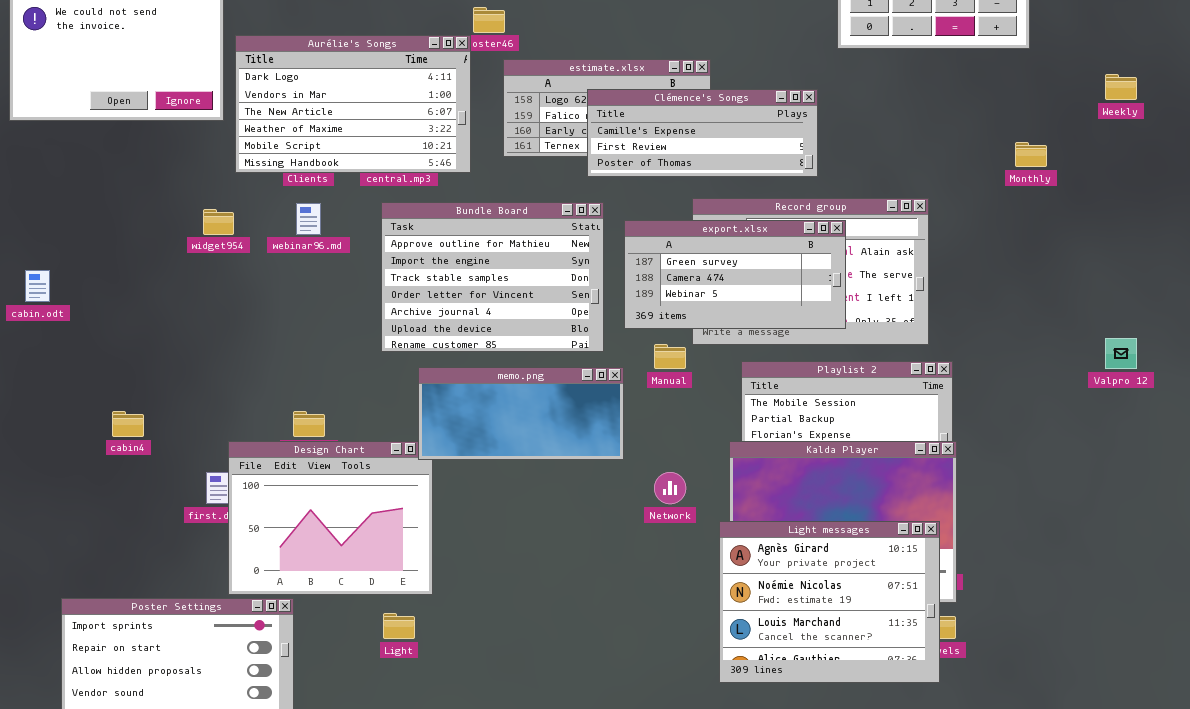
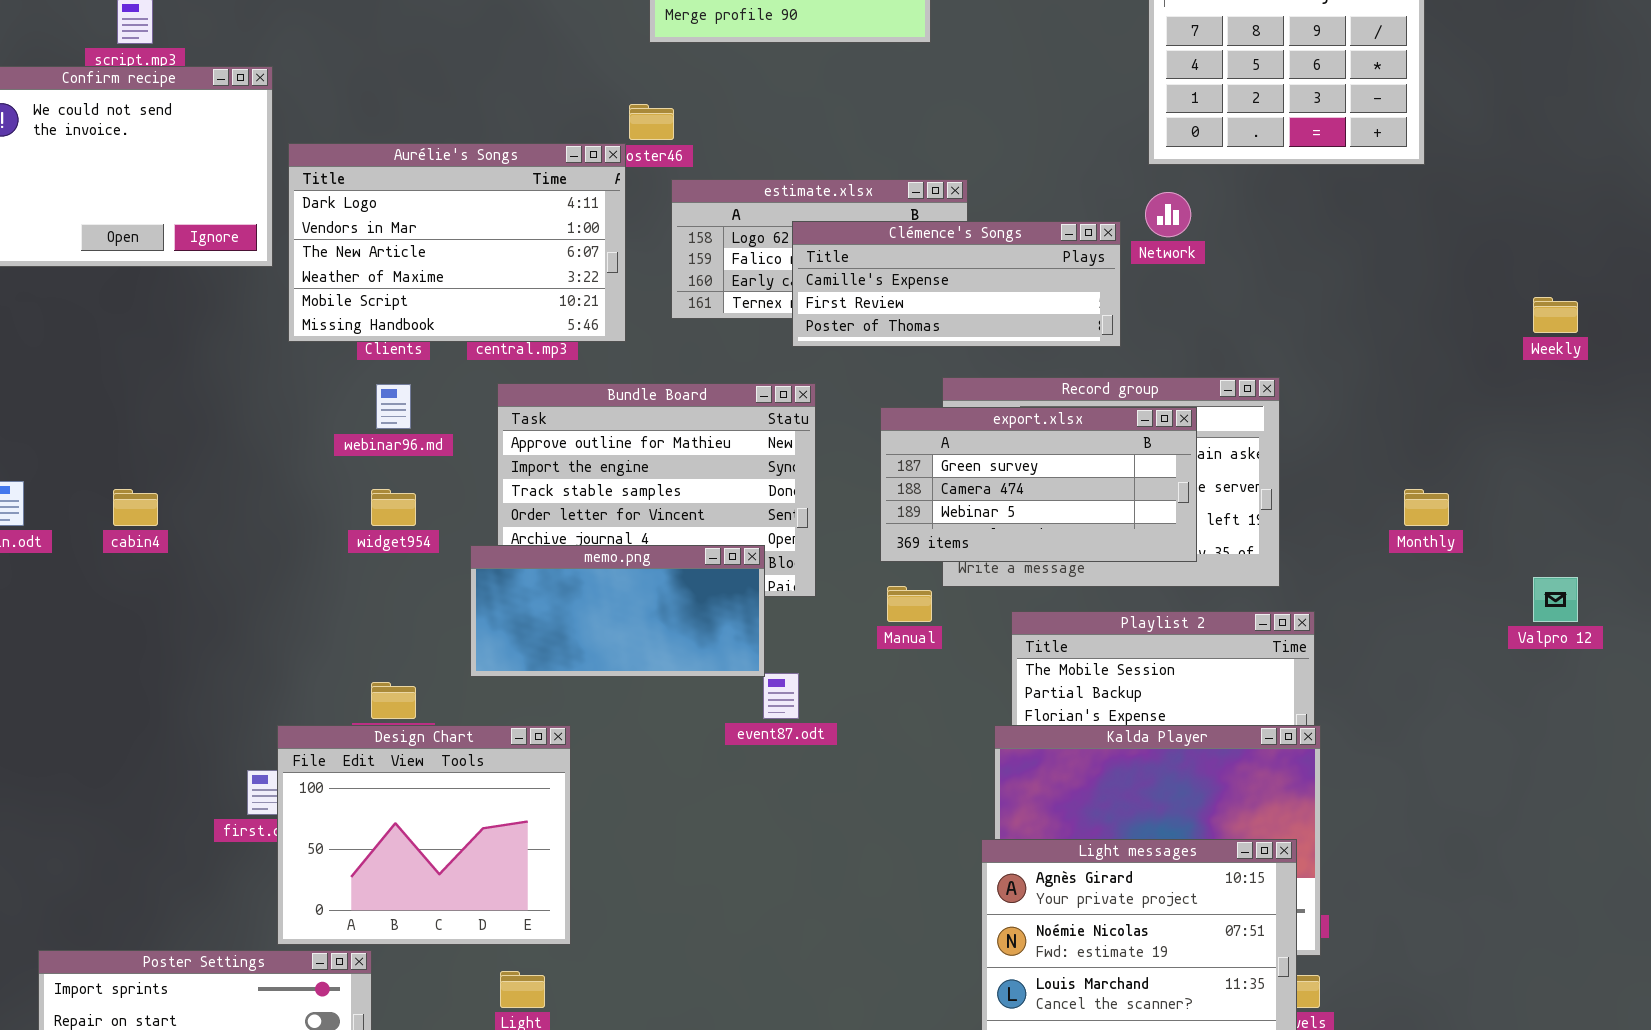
Weekly: [1105,74,1137,100] -> [1533,297,1578,333], moved
Monthly: [1015,142,1047,167] -> [1404,489,1449,526], moved
widget954: [203,209,234,235] -> [371,489,416,526], moved
export.xlsx: [624,220,846,329] -> [880,407,1197,562], moved
memo.png: [418,367,624,460] -> [470,545,765,677], moved
cabin4: [112,411,144,437] -> [113,489,158,526], moved
Network: [654,472,686,504] -> [1145,192,1191,237], moved

